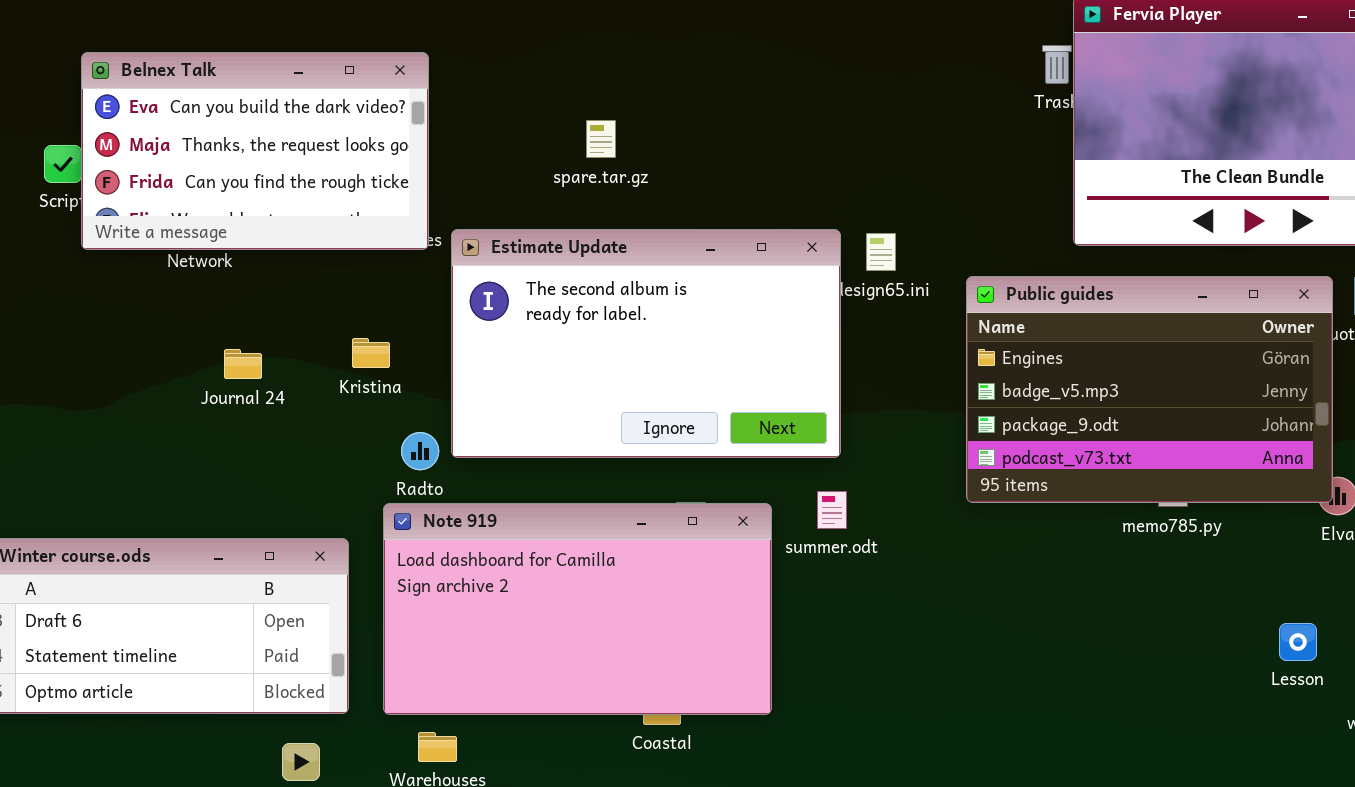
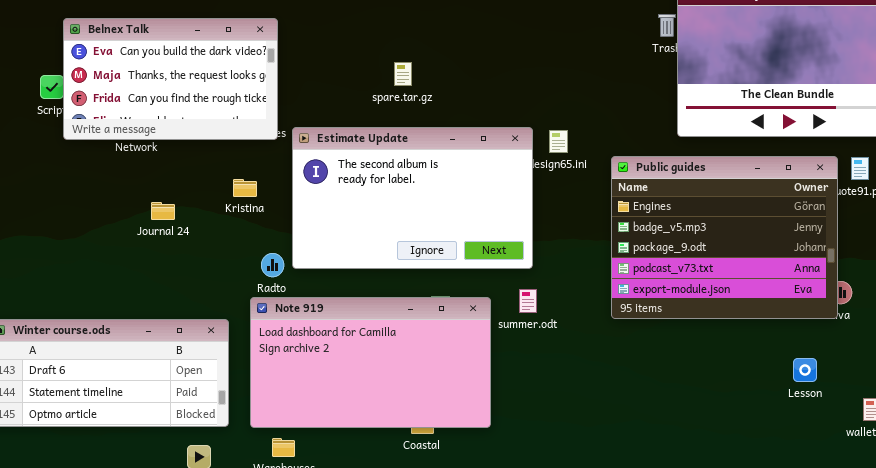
spare.tar.gz: [586,120,616,158] -> [394,62,412,86], moved
Public guides: [966,276,1333,503] -> [611,156,838,319], resized
Kristina: [352,338,390,368] -> [233,179,257,197], moved
Lesson: [1279,623,1317,661] -> [793,358,817,382], moved

